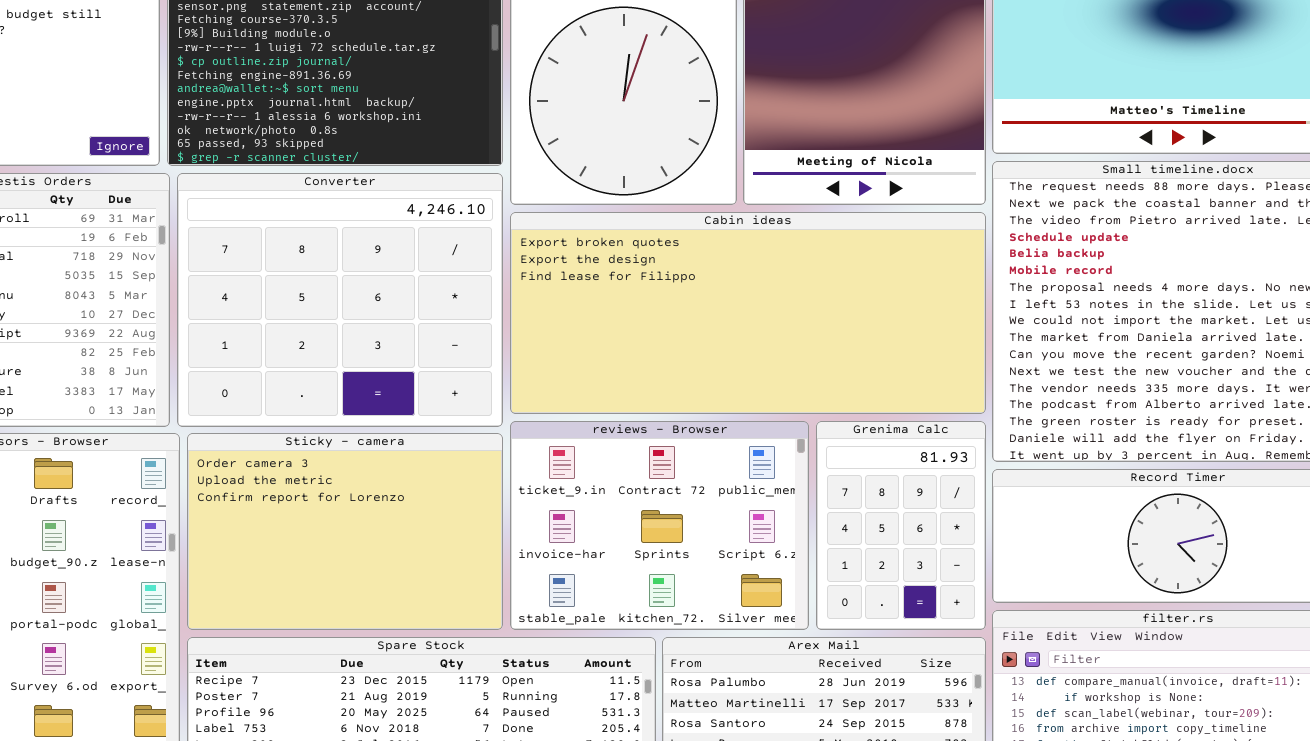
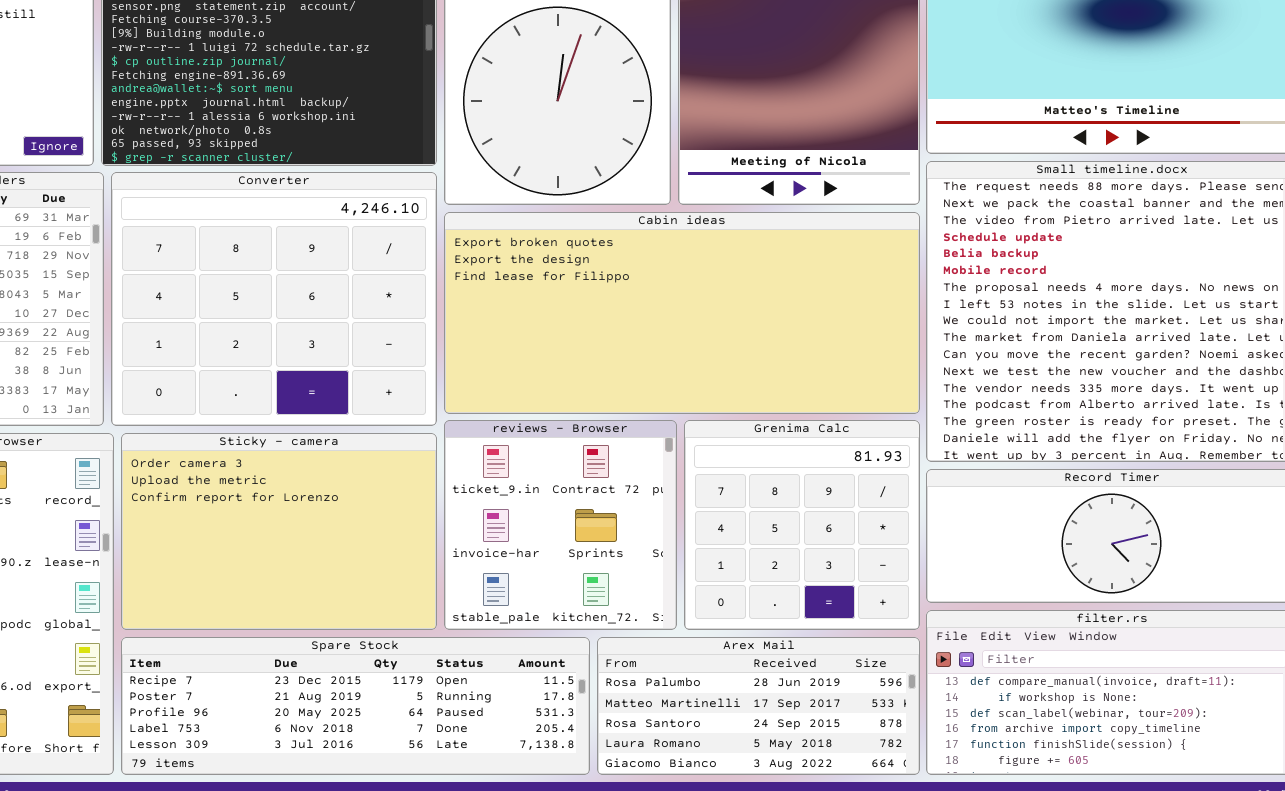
reviews - Browser: [510,421,809,630] -> [444,420,677,630], resized
Grenima Calc: [816,421,986,630] -> [684,420,920,630], resized

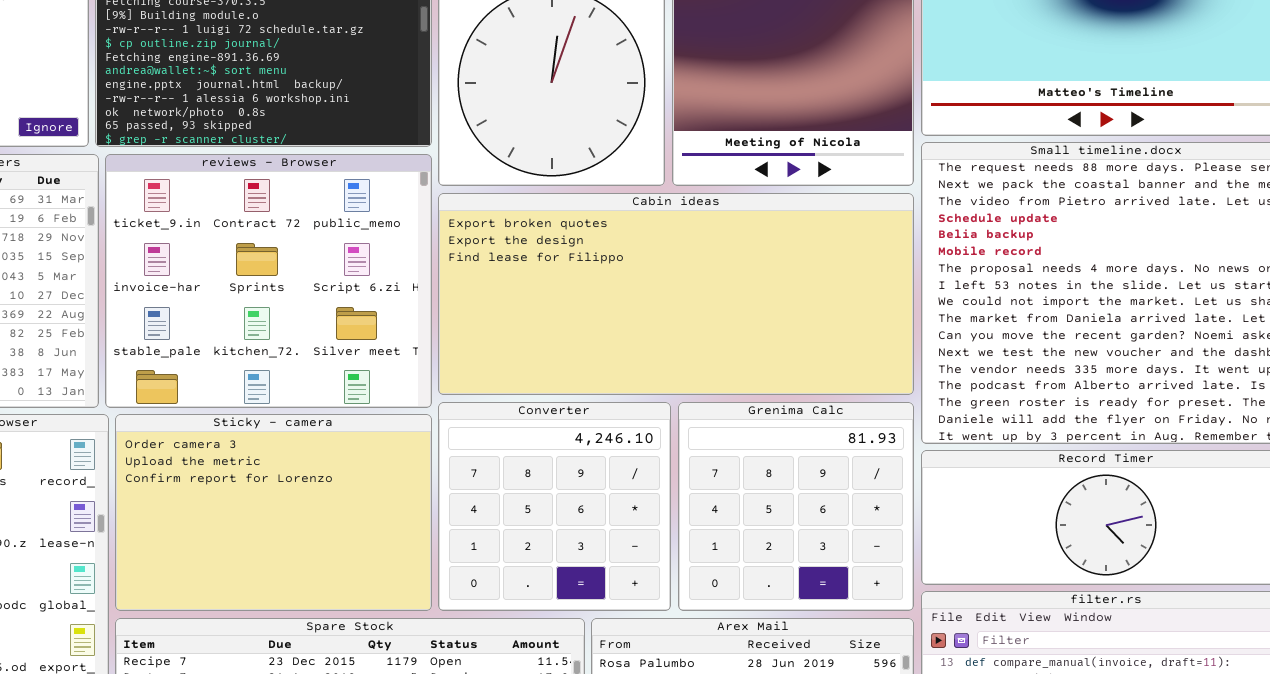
Converter: [111,172,437,426] -> [438,402,671,611], moved, resized
reviews - Browser: [444,420,677,630] -> [105,154,432,408], moved, resized

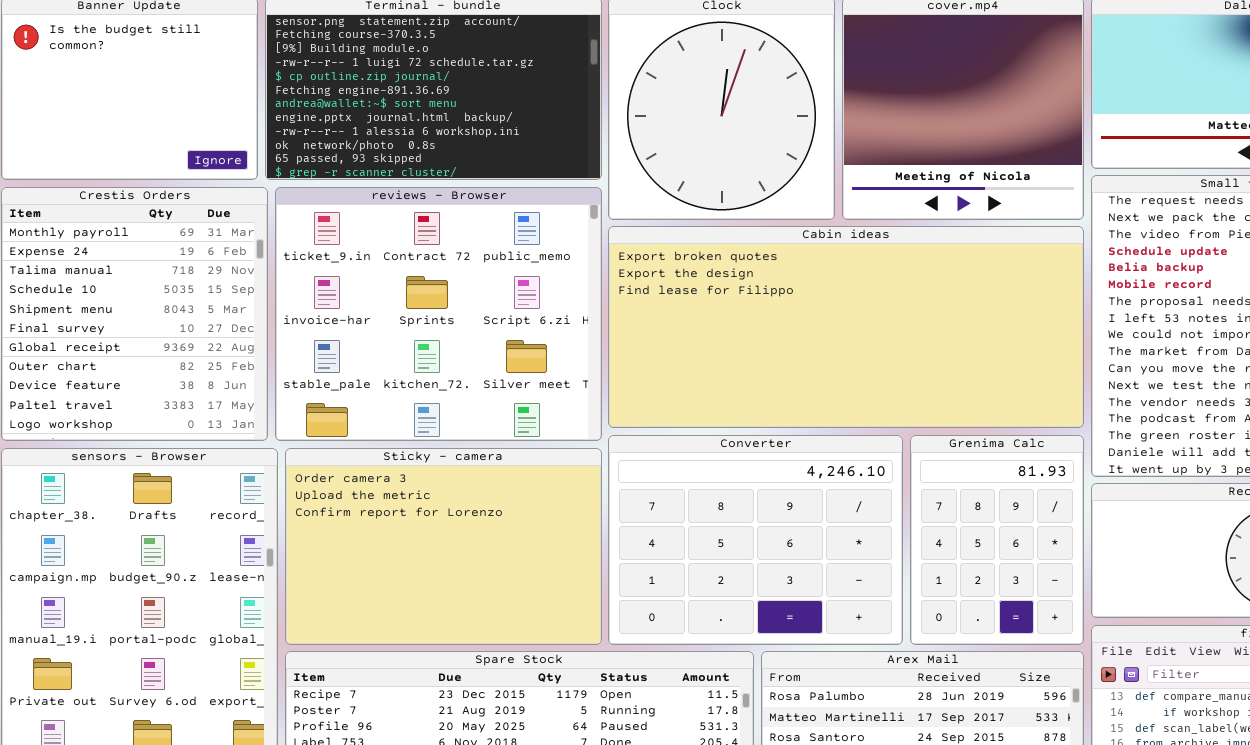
Converter: [438,402,671,611] -> [608,435,903,645], resized
Grenima Calc: [678,402,914,611] -> [910,435,1084,645], resized

